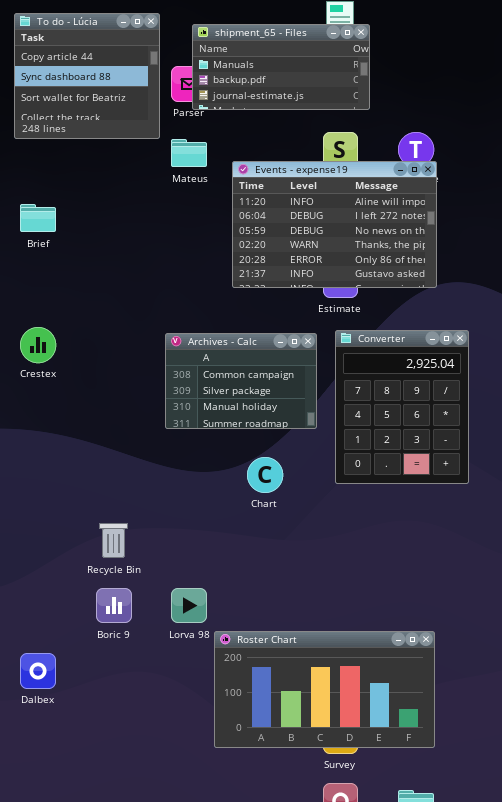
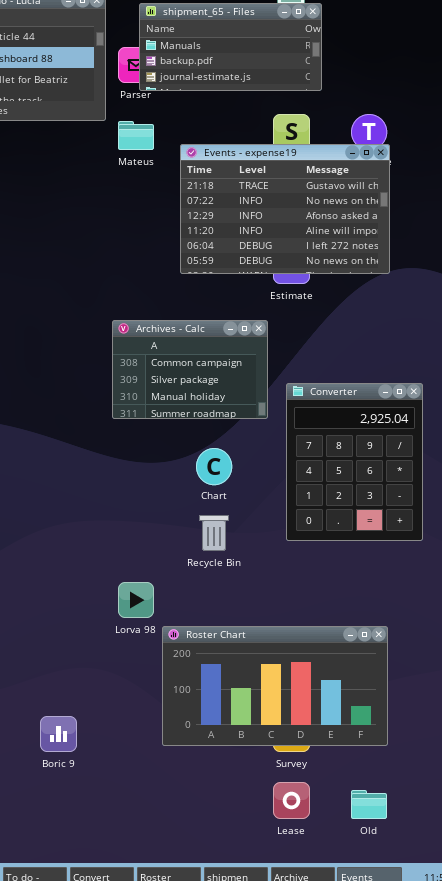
Events - expense19: [232,161,437,288] -> [180,144,390,274], scrolled up 3 rows
Converter: [335,330,469,484] -> [286,383,423,541], moved
Recycle Bin: [99,523,128,558] -> [199,515,229,551], moved
Boric 9: [96,588,132,623] -> [40,716,77,752], moved

